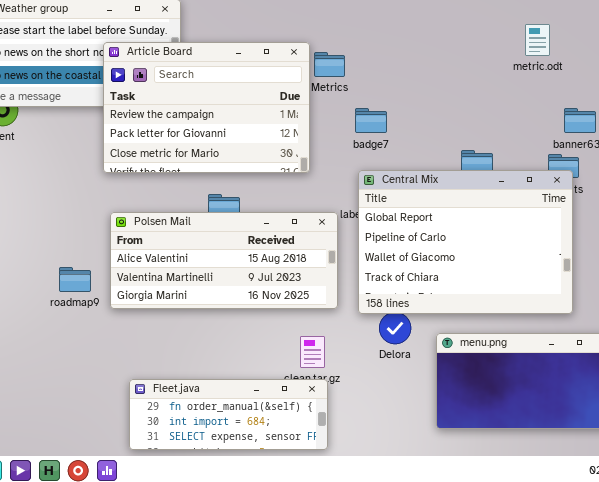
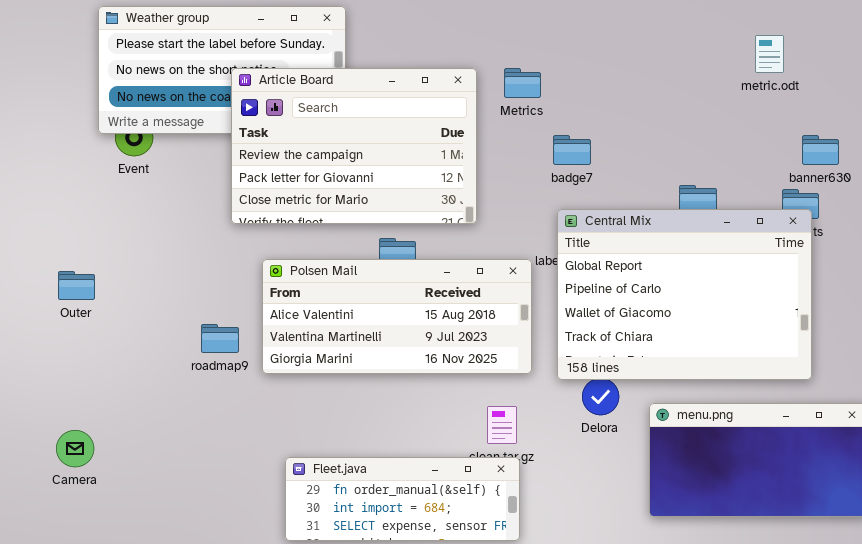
Article Board: [103,42,310,173] -> [231,68,477,224], moved

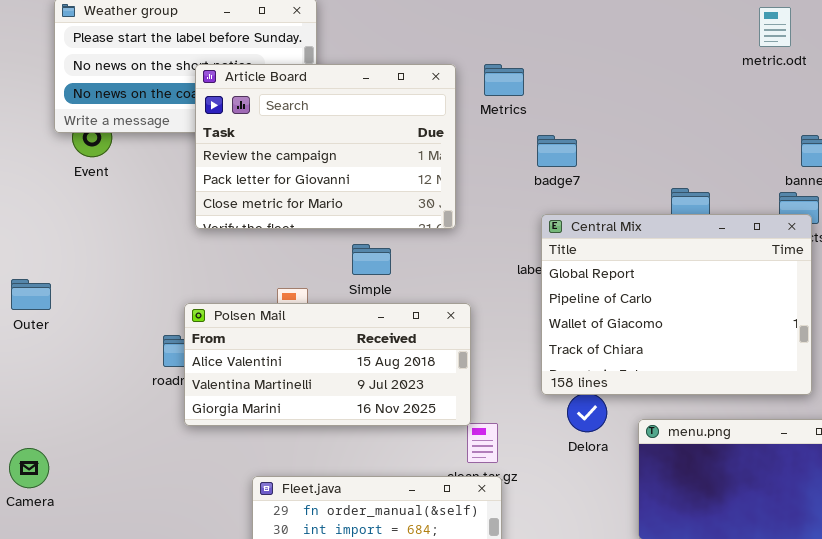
metric.odt: [755,35,784,73] -> [759,7,791,47], moved
Polsen Mail: [262,259,532,374] -> [184,303,471,426], moved

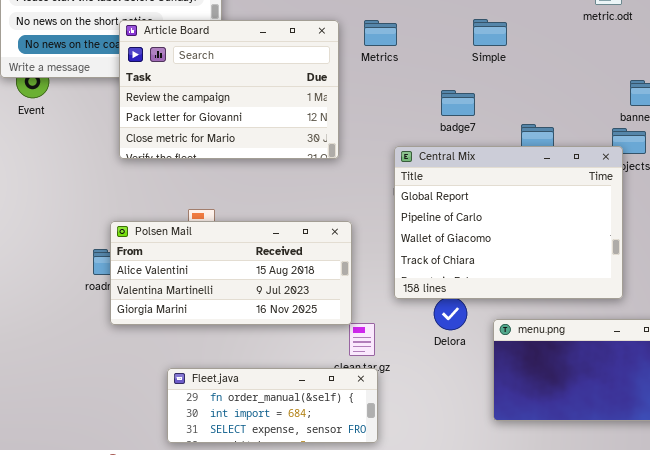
badge7: [537,135,577,167] -> [441,90,475,116], moved
Central Mix: [541,214,812,395] -> [394,146,623,299], moved
Simple: [352,244,391,275] -> [473,19,507,46], moved

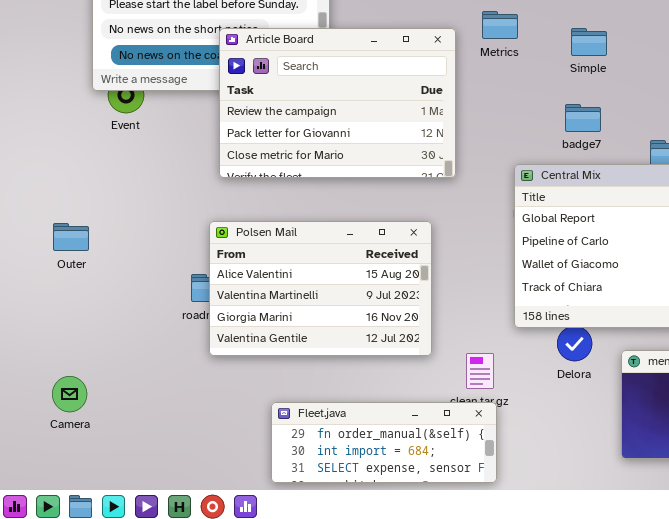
Simple: [473,19,507,46] -> [571,28,607,56], moved
Metrics: [364,20,397,46] -> [482,11,518,39], moved
Polsen Mail: [110,221,352,325] -> [209,221,432,356], resized

